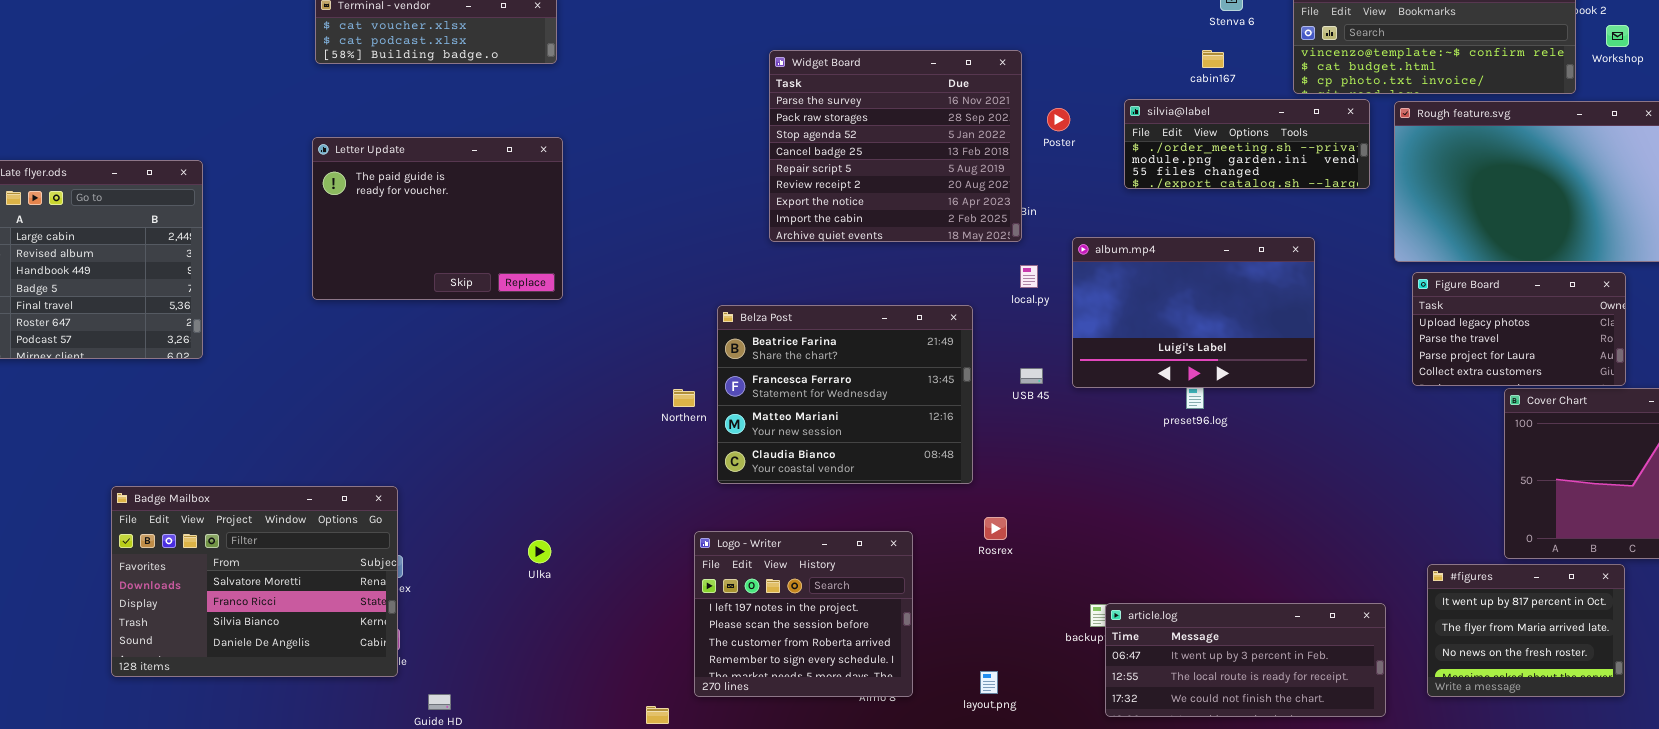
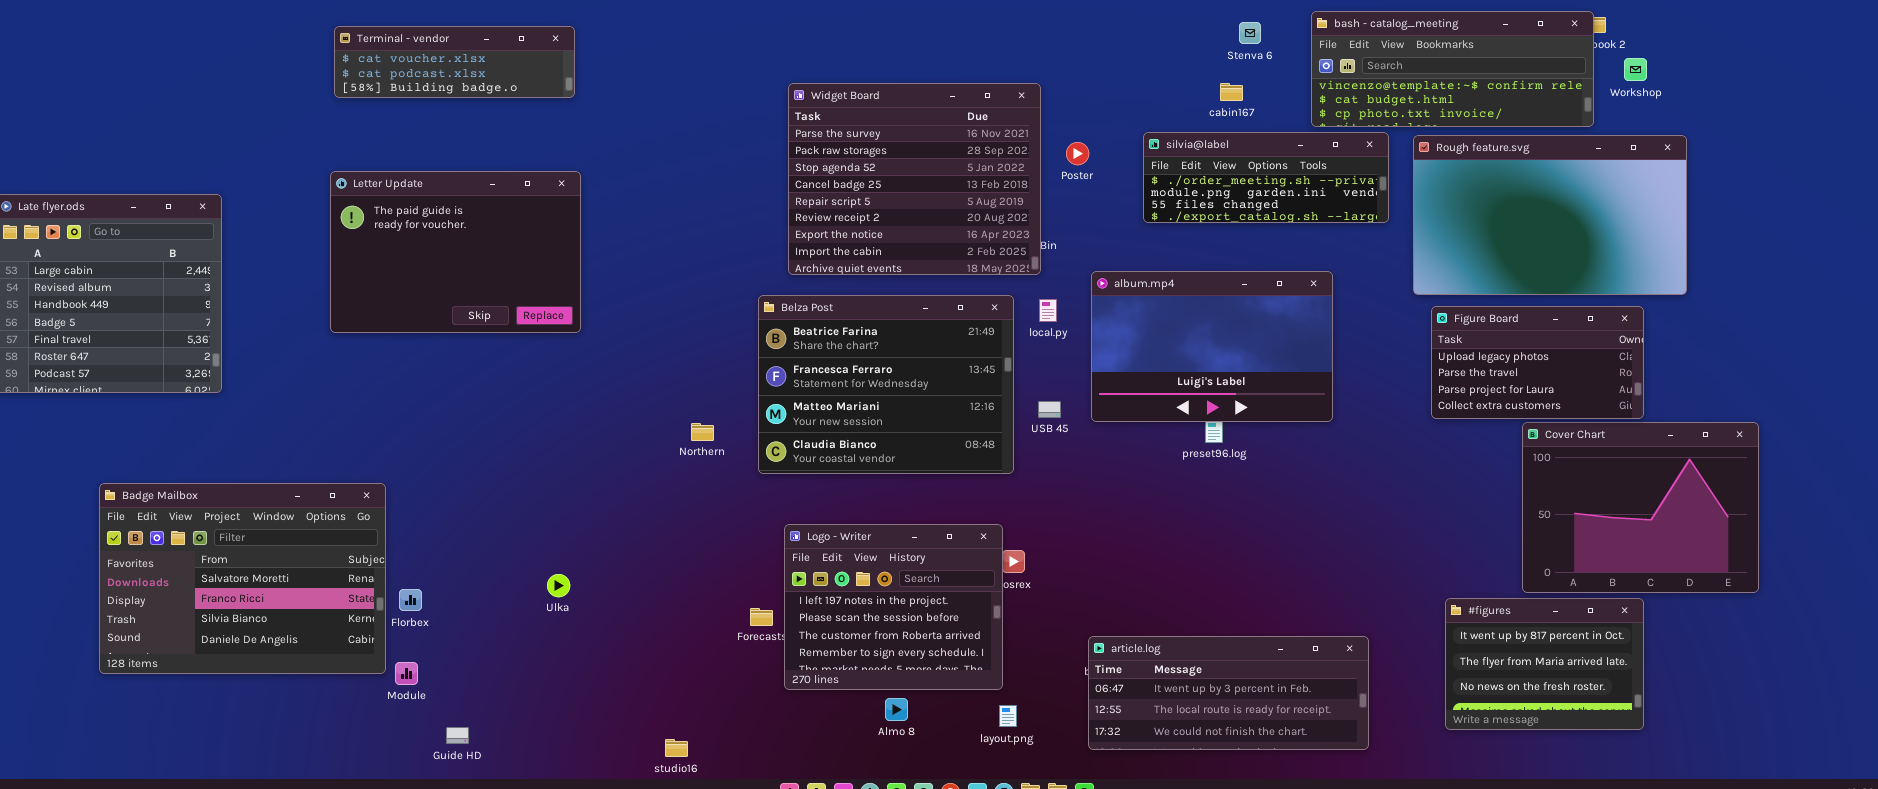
Belza Post: [717,305,973,484] -> [758,295,1014,474], moved
Badge Mailbox: [111,486,398,677] -> [99,483,386,674], moved
Logo - Writer: [694,531,913,697] -> [784,524,1003,690], moved
article.log: [1105,603,1386,717] -> [1088,636,1369,750], moved

